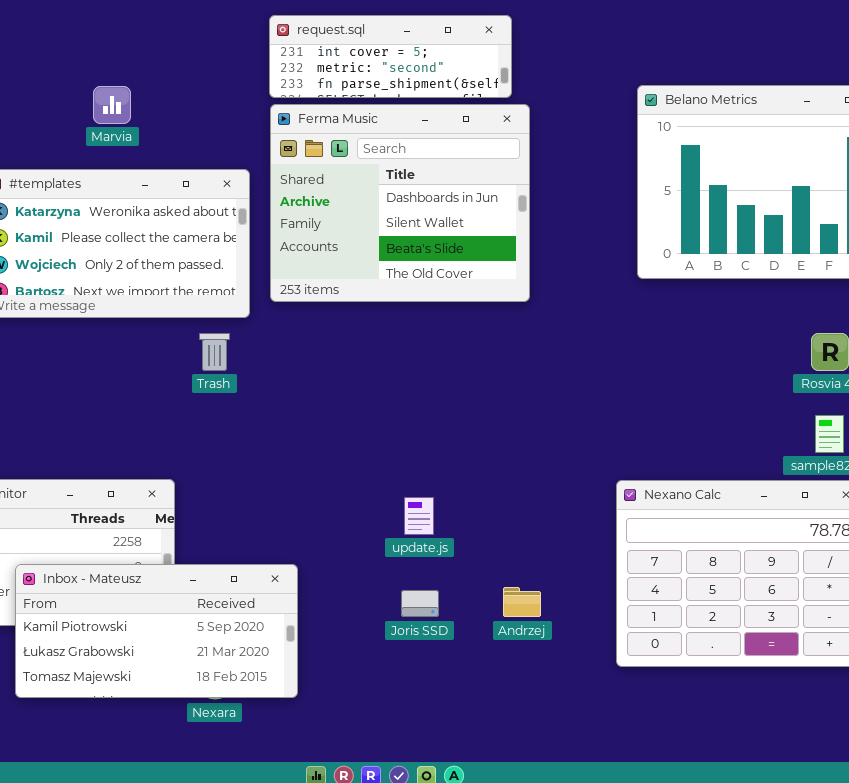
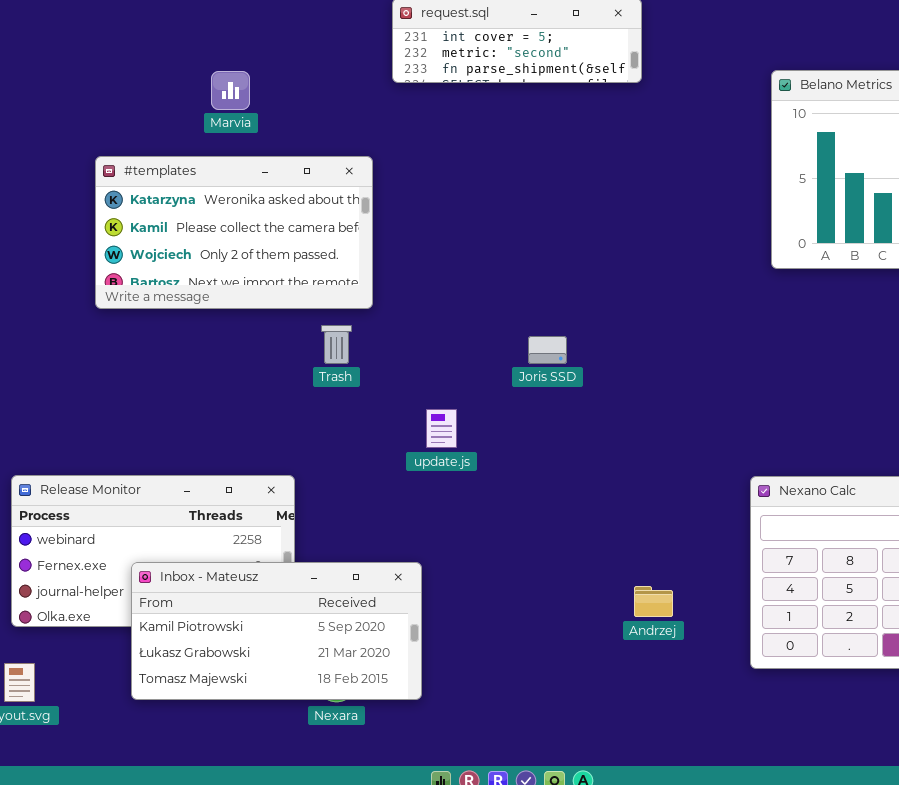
Ferma Music: [270,104,530,302] -> none, closed
update.js: [404,497,434,535] -> [426,409,457,448], moved
Joris SSD: [401,590,439,617] -> [528,336,567,364], moved

